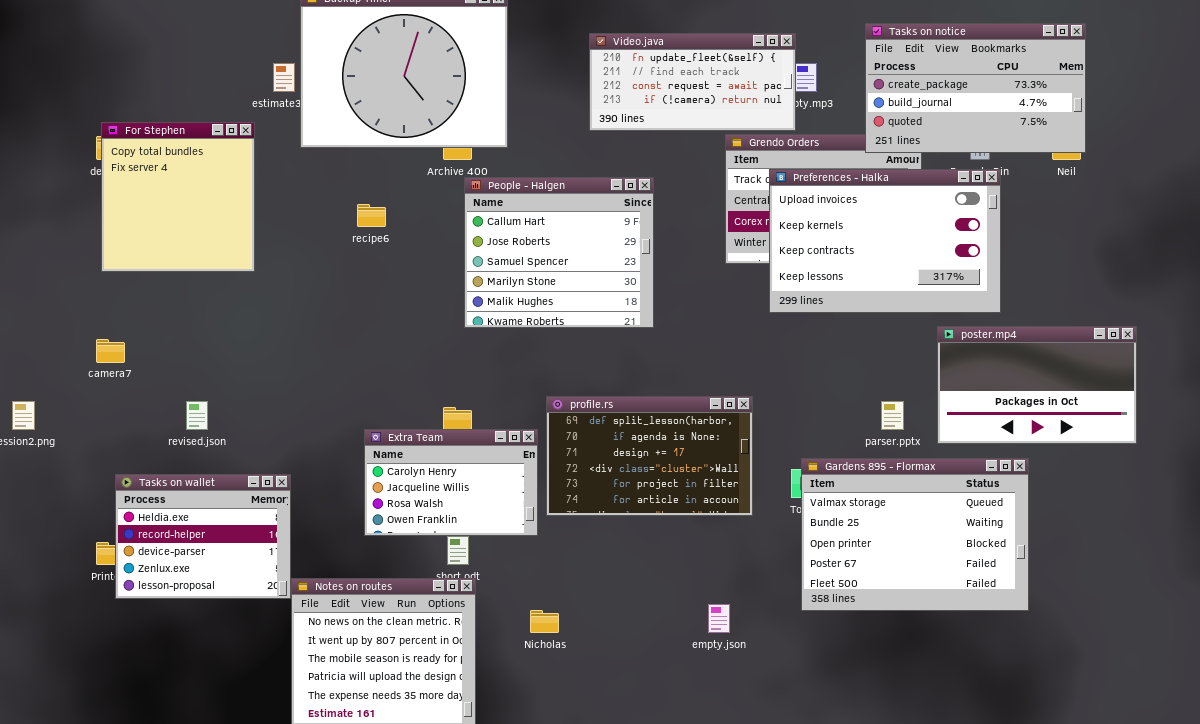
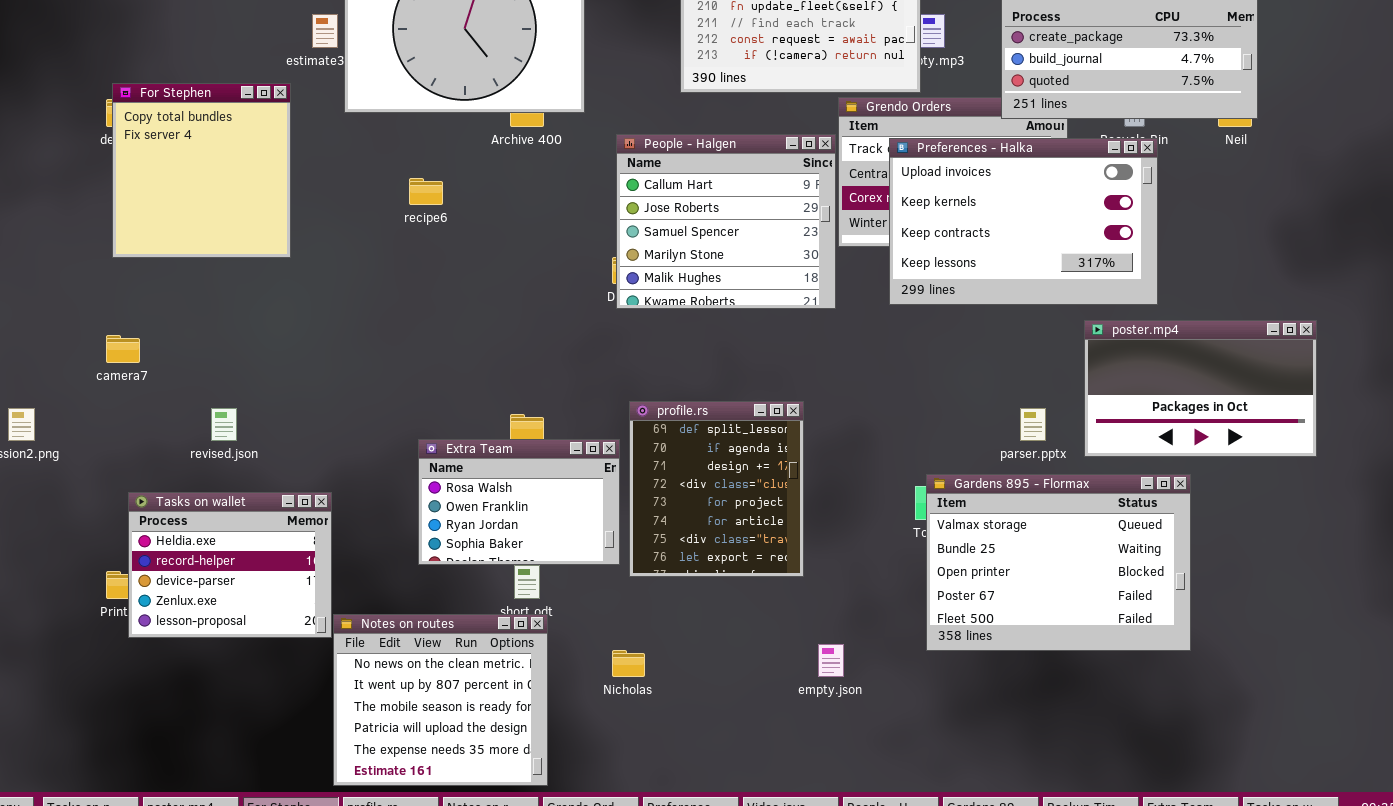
People - Halgen: [464,177,654,328] -> [616,134,836,309], moved
profile.rs: [546,396,753,516] -> [629,401,804,577], resized
Extra Team: [364,429,538,536] -> [418,439,620,565], scrolled down 2 rows

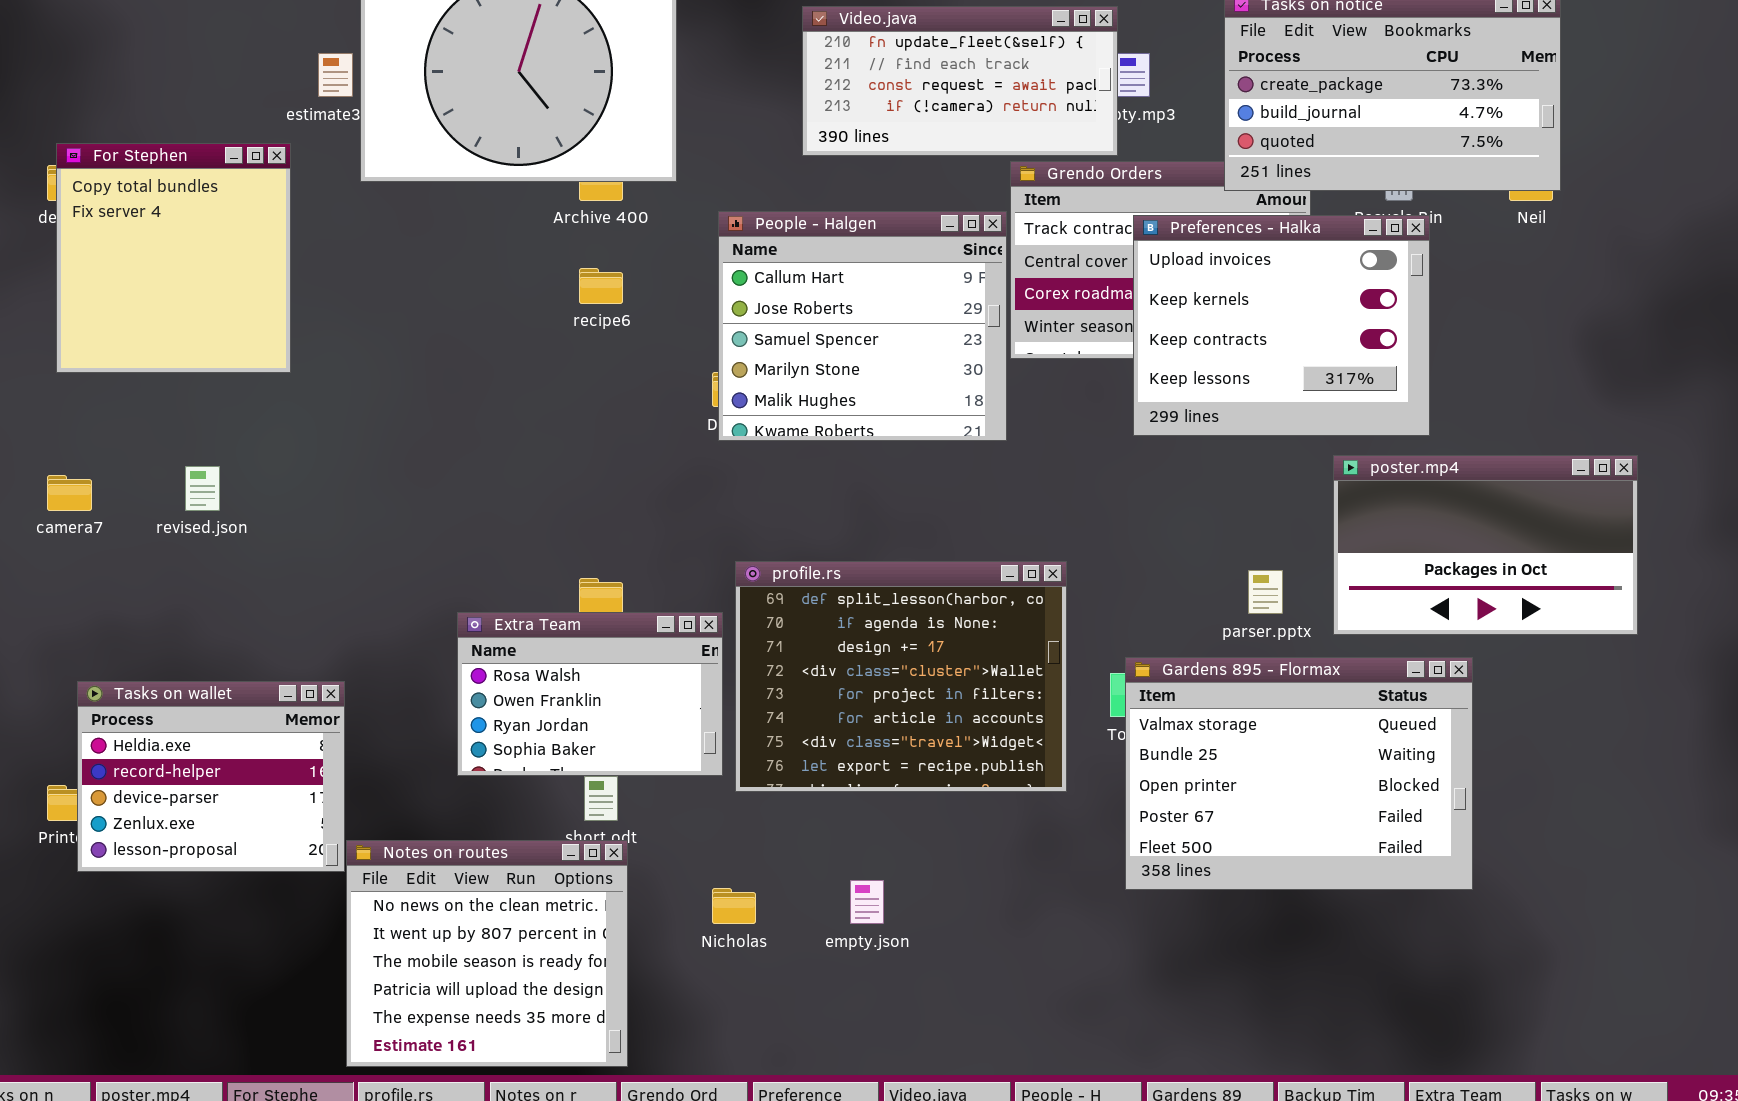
Preferences - Halka: [889,138,1158,305] -> [1133,215,1430,436], resized
recipe6: [409,178,443,205] -> [579,268,623,304], moved
profile.rs: [629,401,804,577] -> [735,561,1067,792], resized
revised.json: [211,408,237,441] -> [185,466,220,511], moved
empty.json: [818,644,844,677] -> [850,880,884,924], moved

